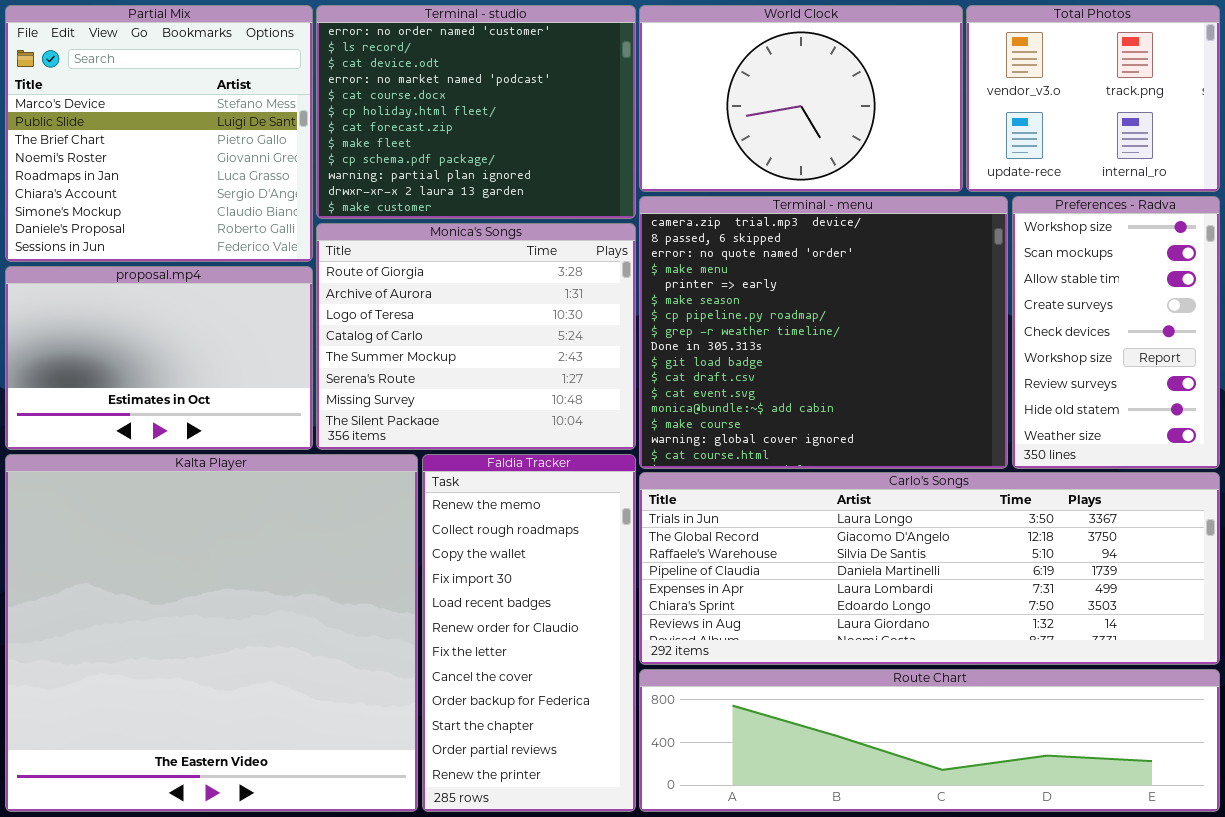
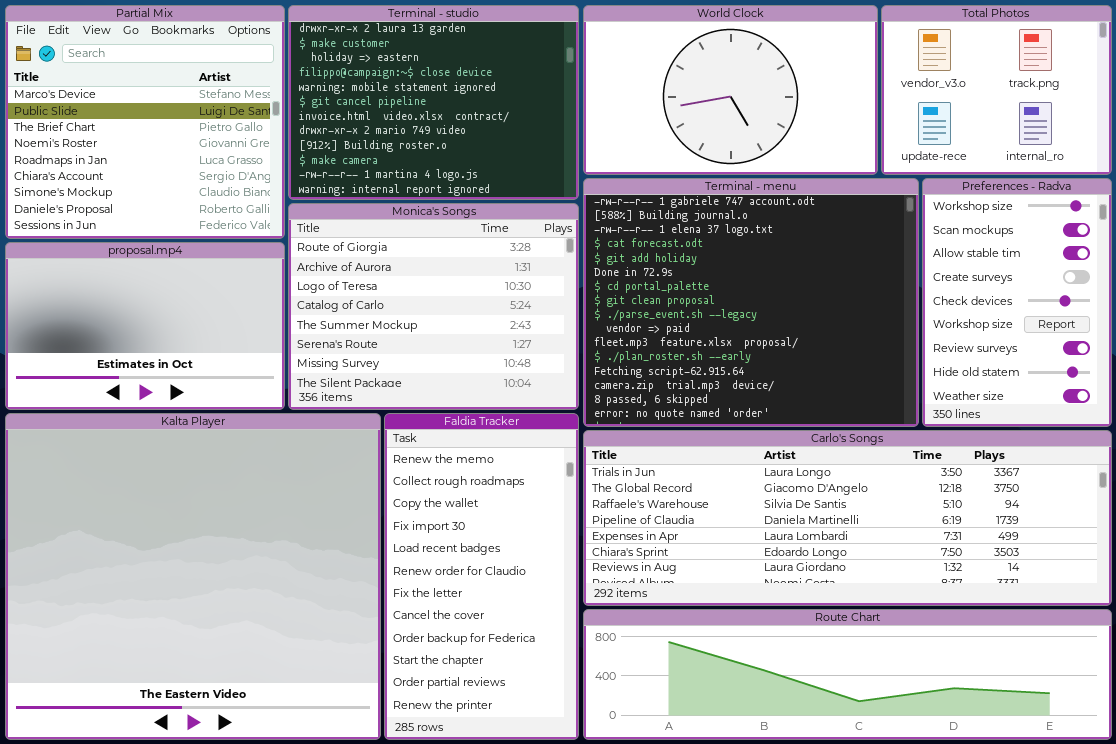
Terminal - studio: [316,5,636,219] -> [288,5,579,200], scrolled down 10 rows
Terminal - menu: [639,196,1008,469] -> [583,178,919,427], scrolled up 13 rows

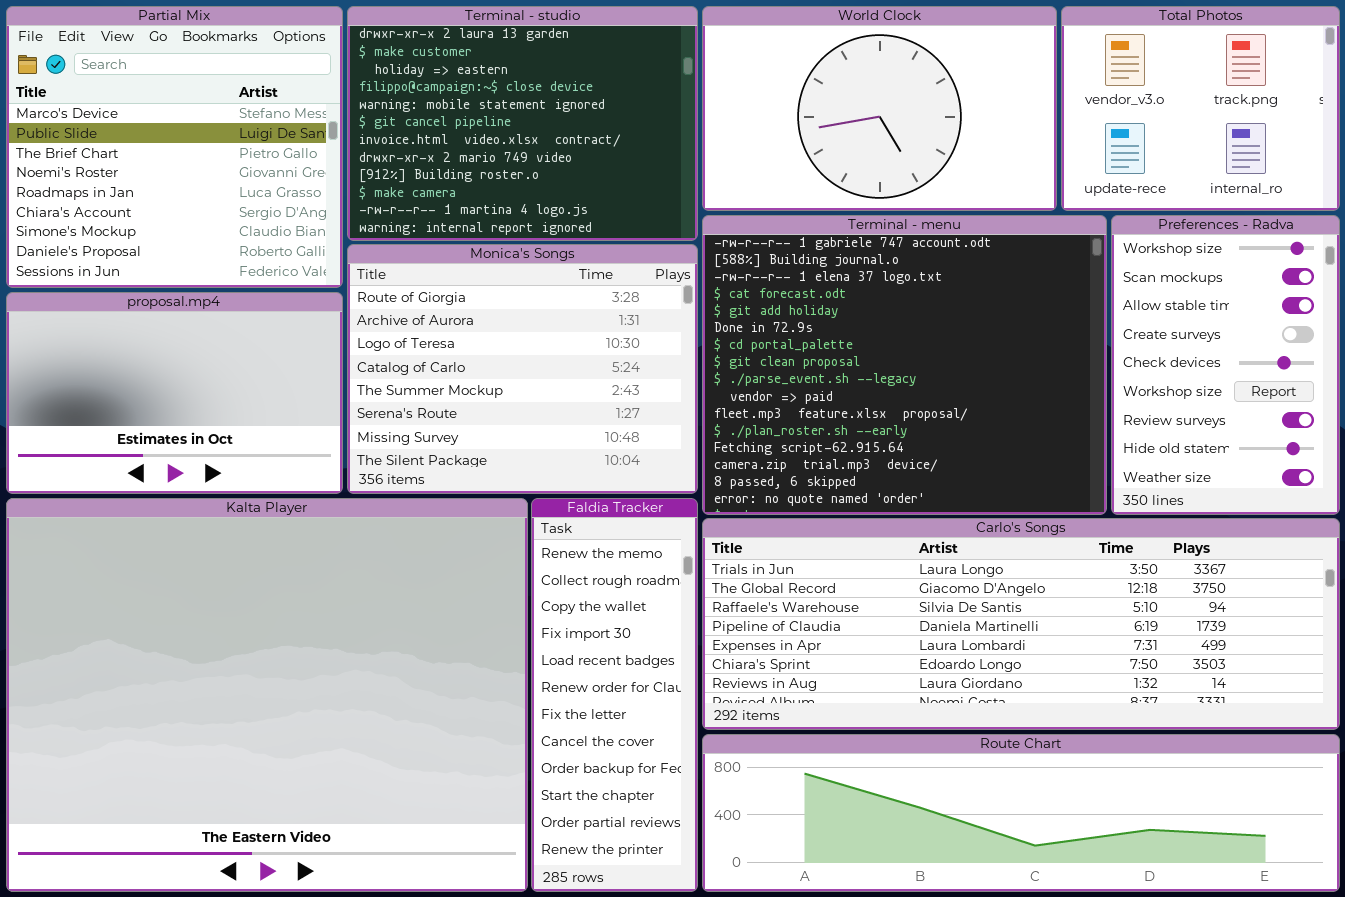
Kalta Player: [5,413,381,740] -> [6,498,528,892], resized
Faldia Tracker: [384,413,579,740] -> [531,498,698,892], resized

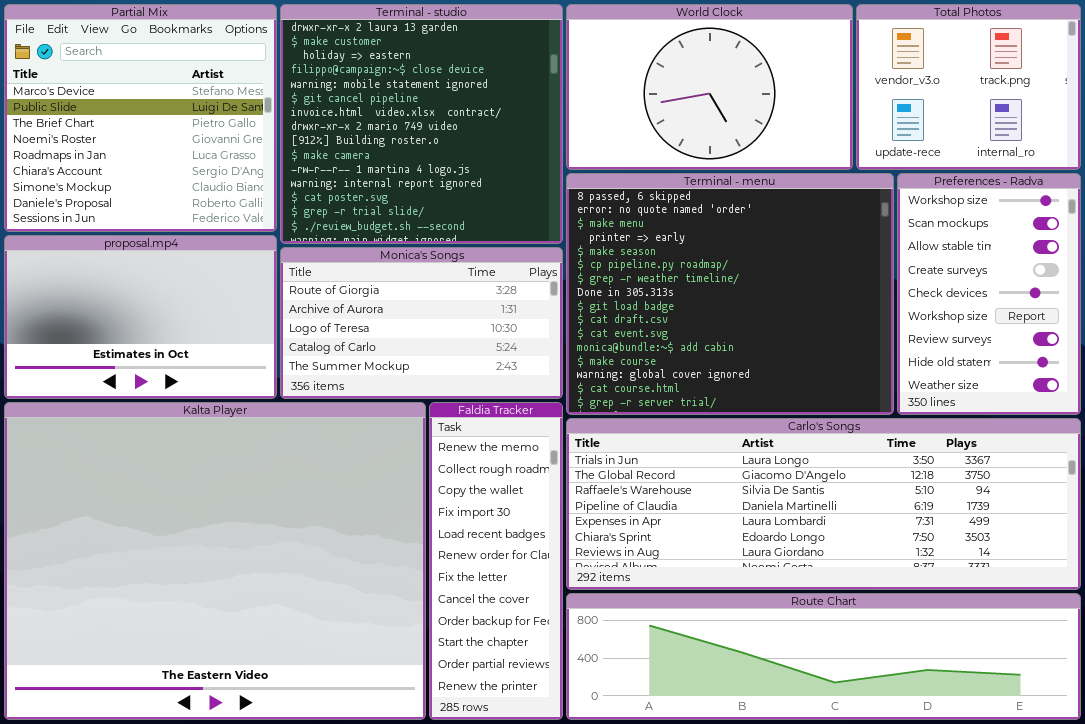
Terminal - studio: [347,6,698,241] -> [280,4,563,244], resized
Terminal - menu: [702,215,1107,515] -> [566,173,894,415], scrolled down 14 rows
Monica's Songs: [347,244,698,494] -> [280,247,563,399], resized

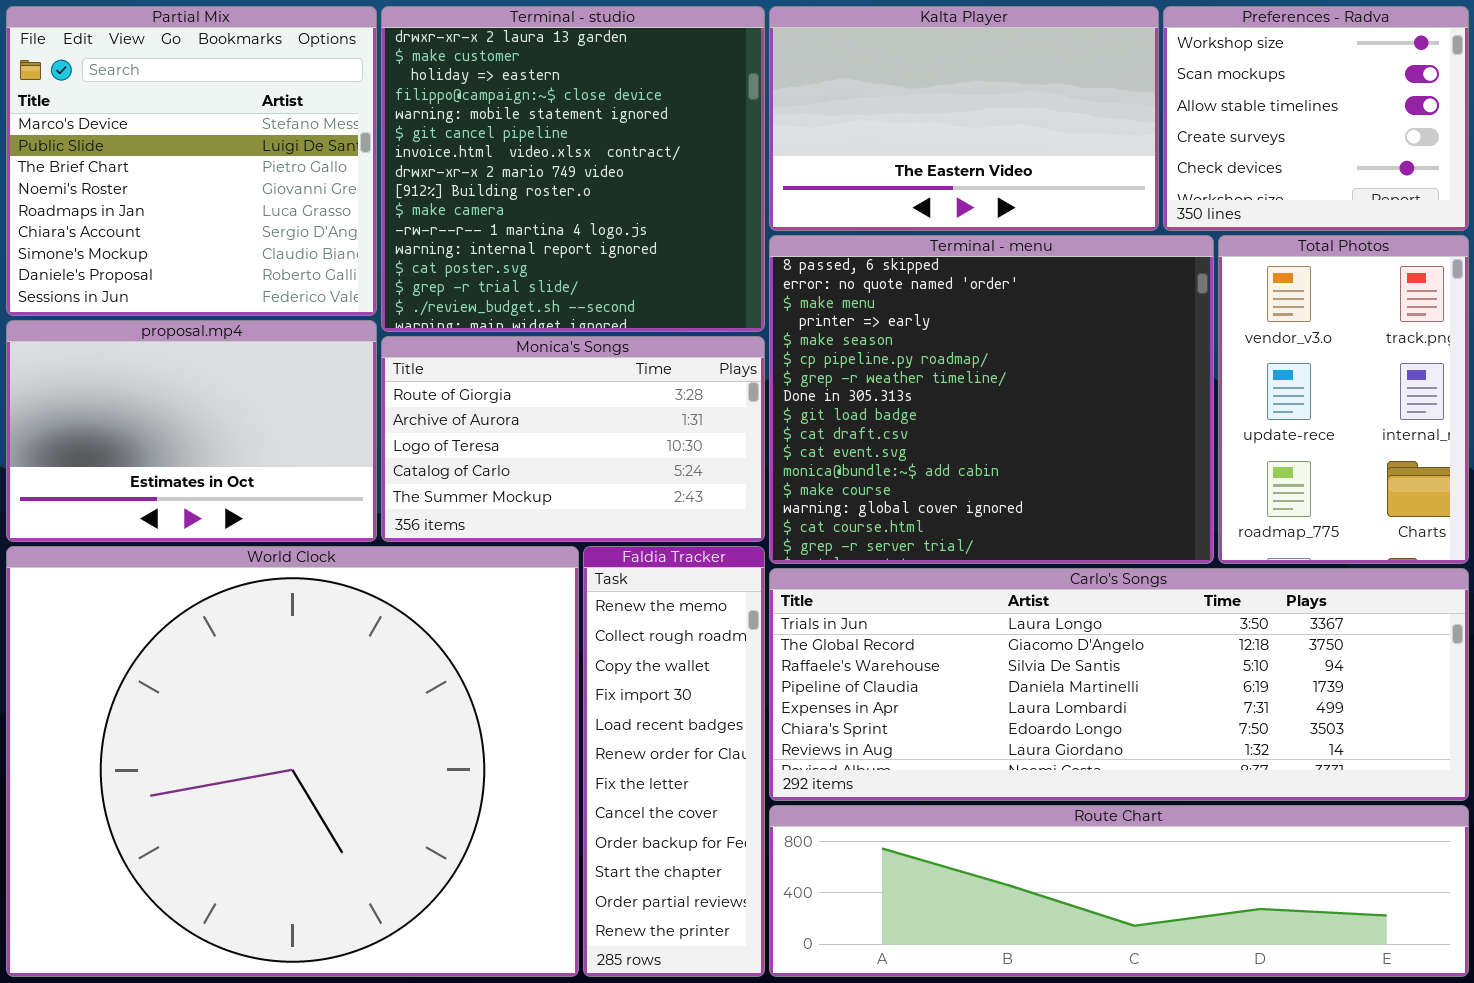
World Clock: [566,4,853,170] -> [6,546,579,977], moved, resized
Total Photos: [856,4,1081,170] -> [1218,235,1469,564], moved, resized
Preferences - Radva: [897,173,1081,415] -> [1163,6,1469,231], moved, resized
Kalta Player: [4,402,426,720] -> [769,6,1159,231], moved, resized

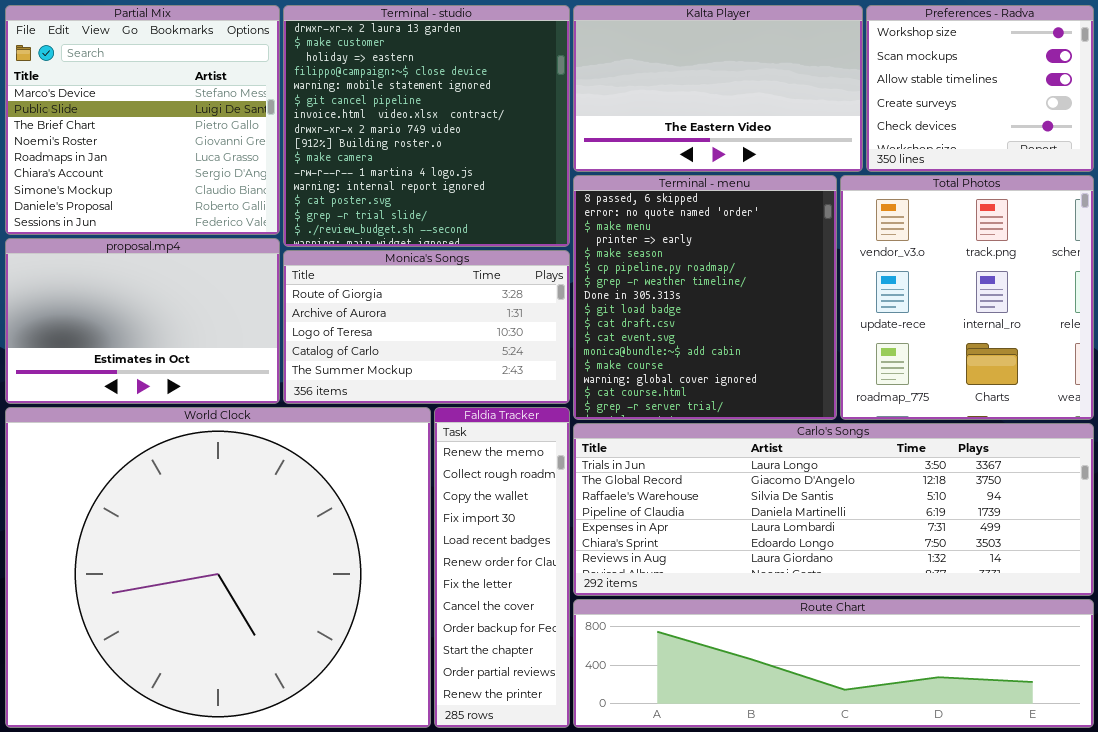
Terminal - menu: [769,235,1214,564] -> [573,175,837,420], resized
Total Photos: [1218,235,1469,564] -> [840,175,1094,420], resized

